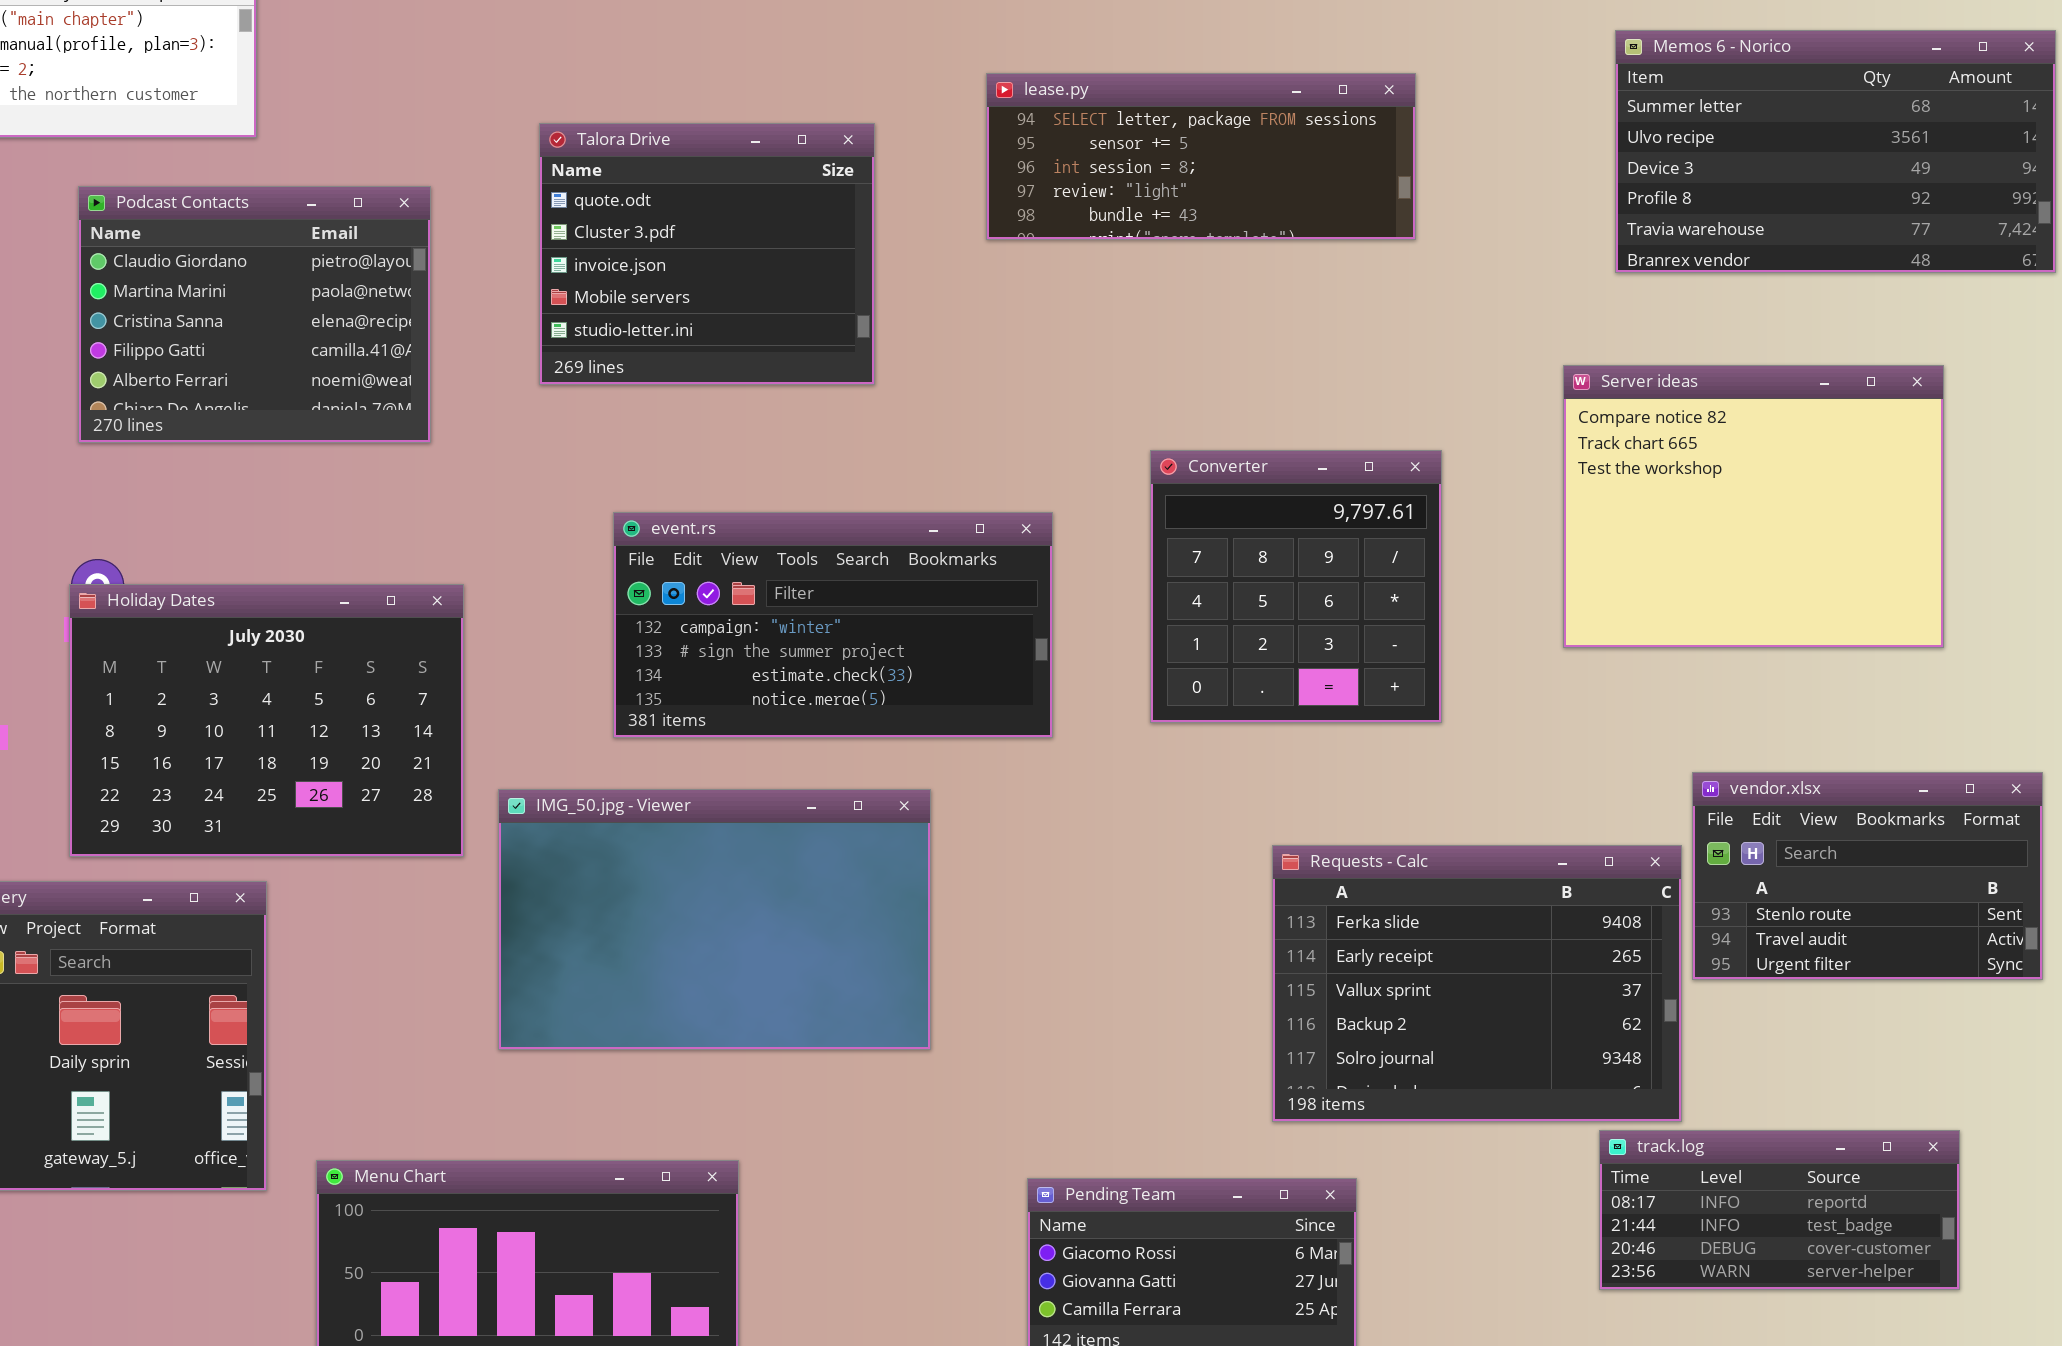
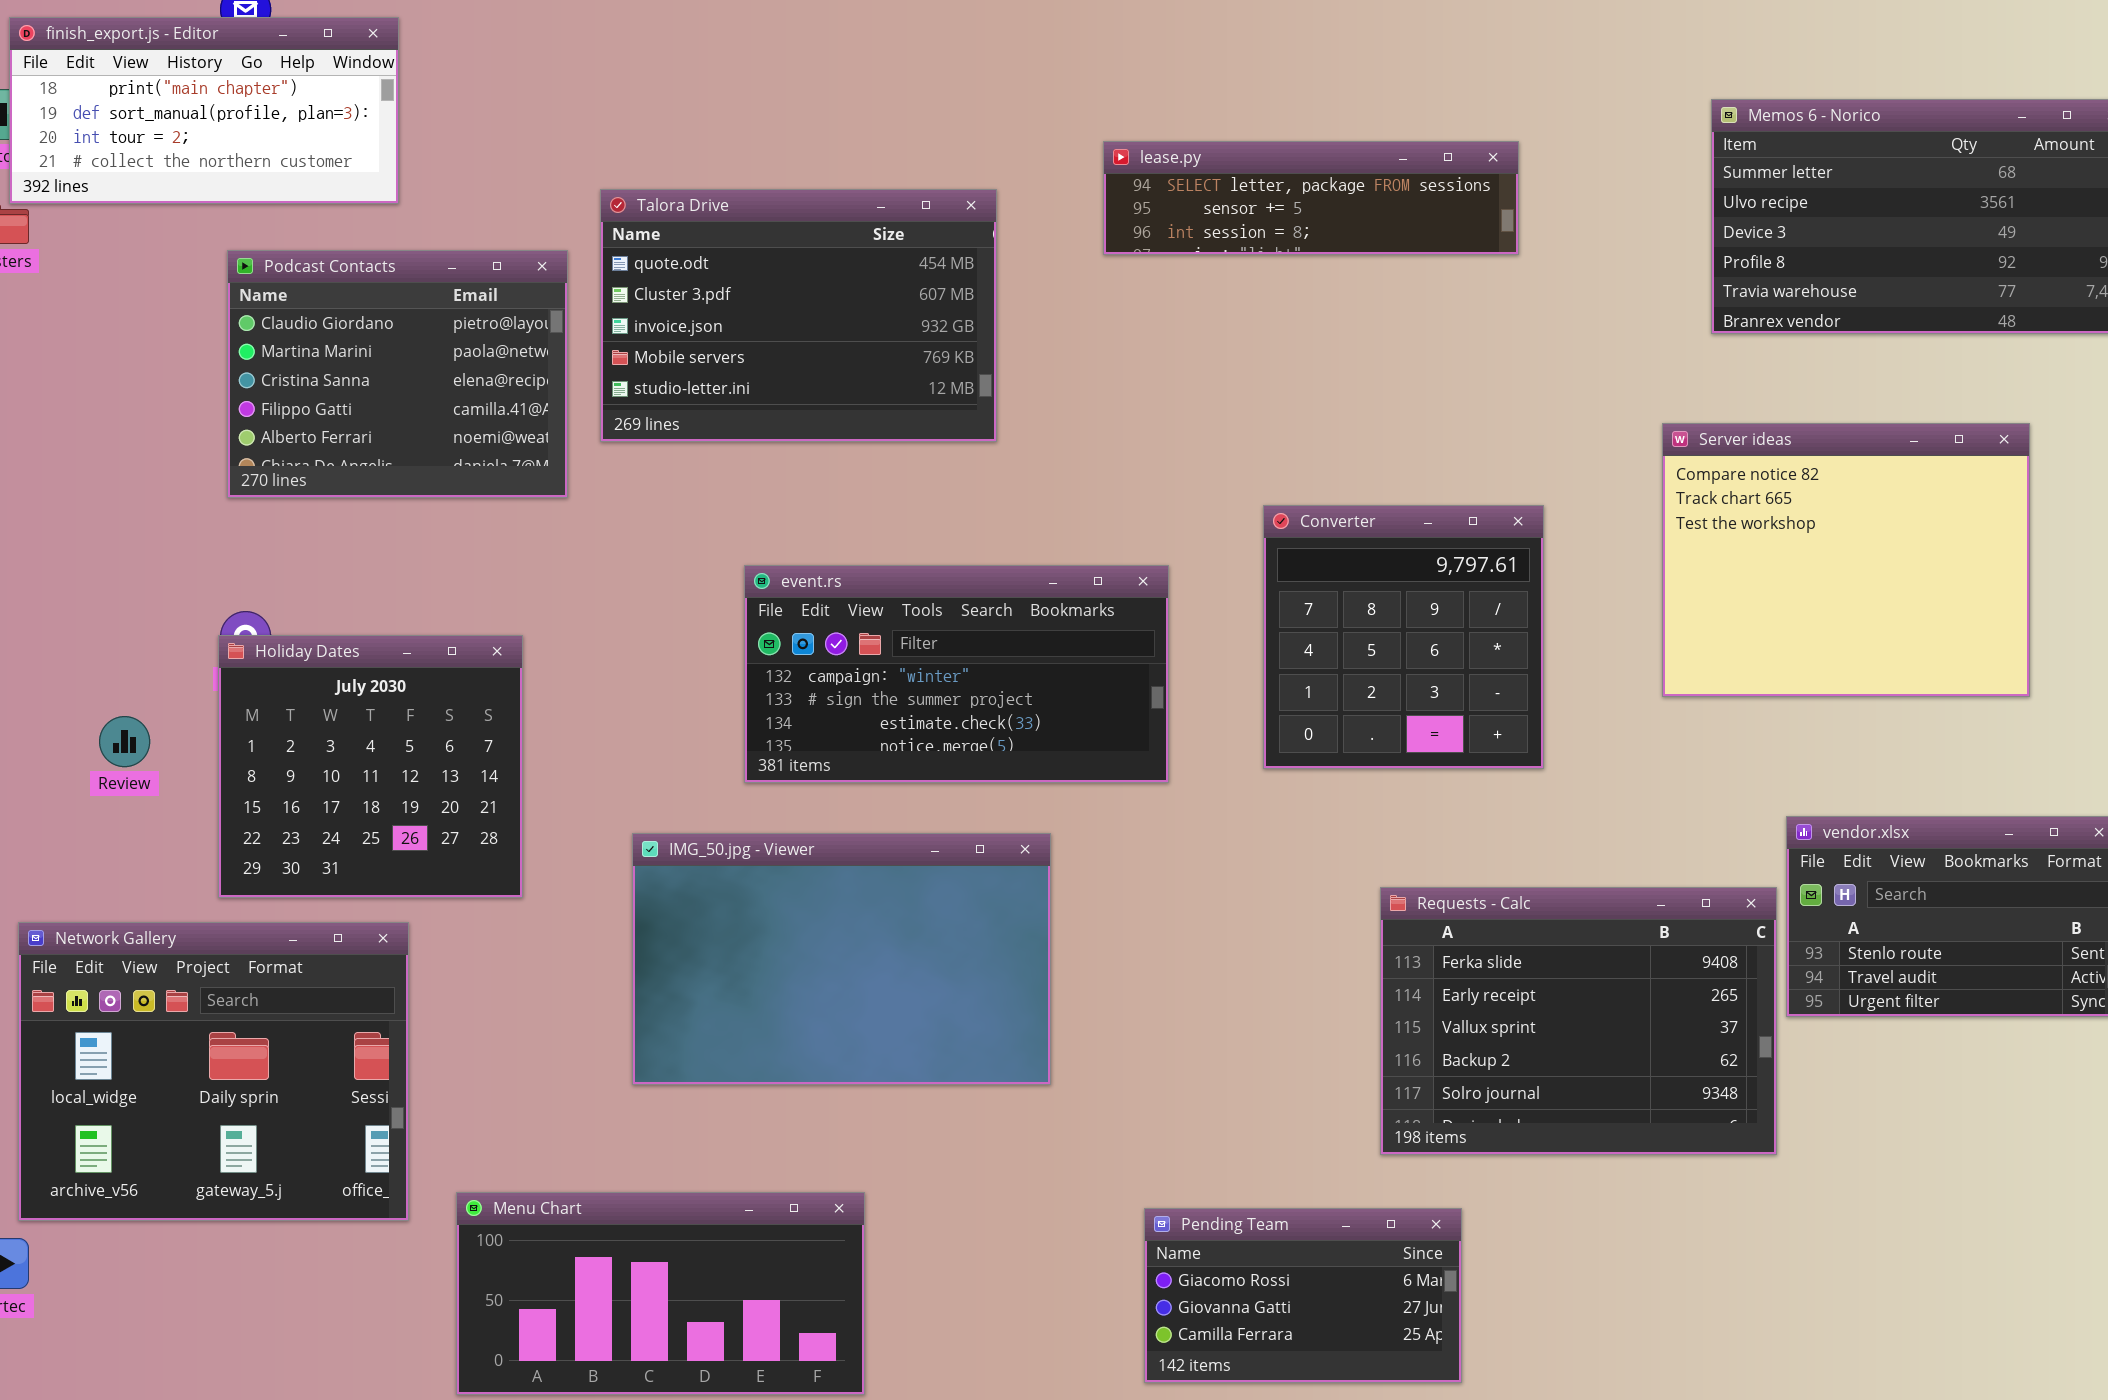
lease.py: [986,73,1416,240] -> [1103,141,1519,255], resized
Talora Drive: [539,123,875,385] -> [600,189,997,442], resized
Holiday Dates: [69,584,464,857] -> [218,635,523,898], resized
track.log: [1599,1130,1960,1290] -> none, closed

